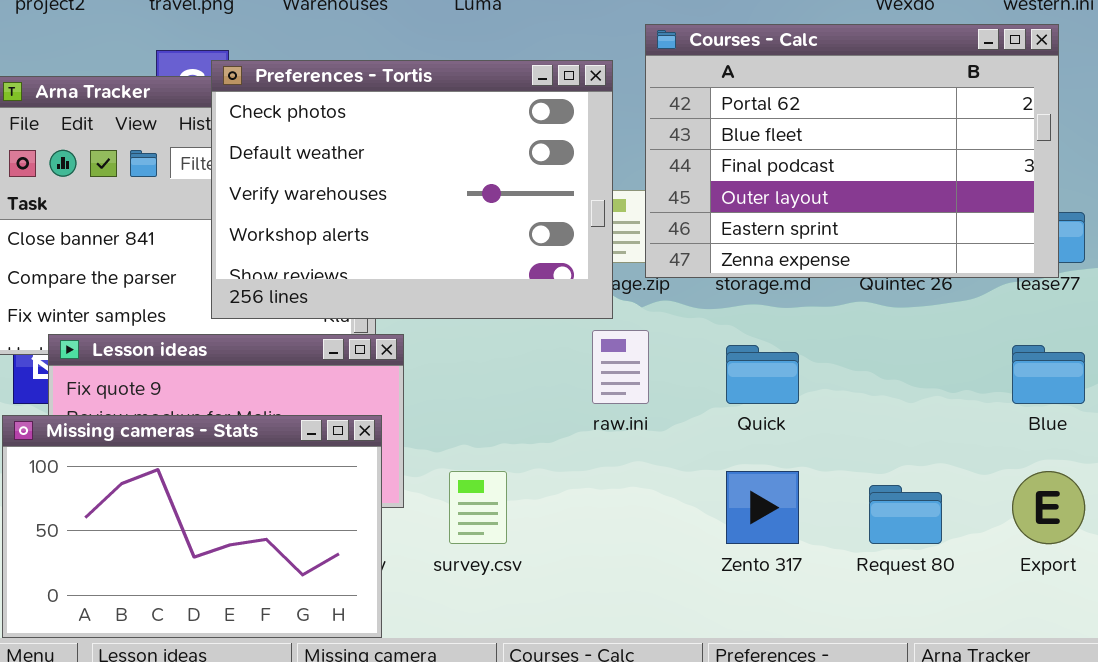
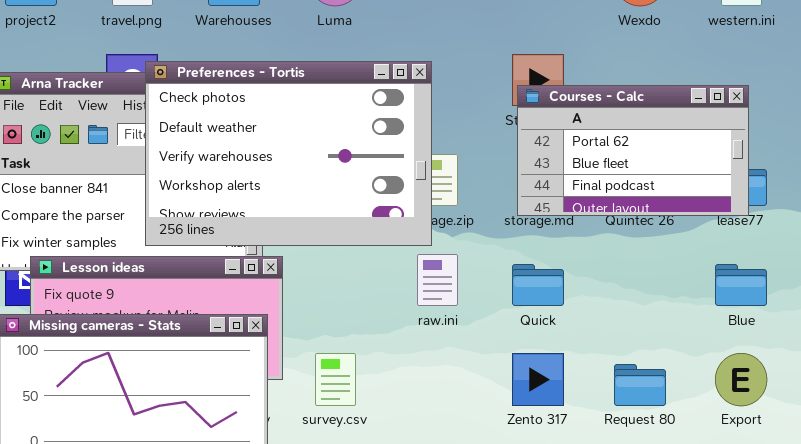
Courses - Calc: [645,24,1059,278] -> [517,85,749,216], resized

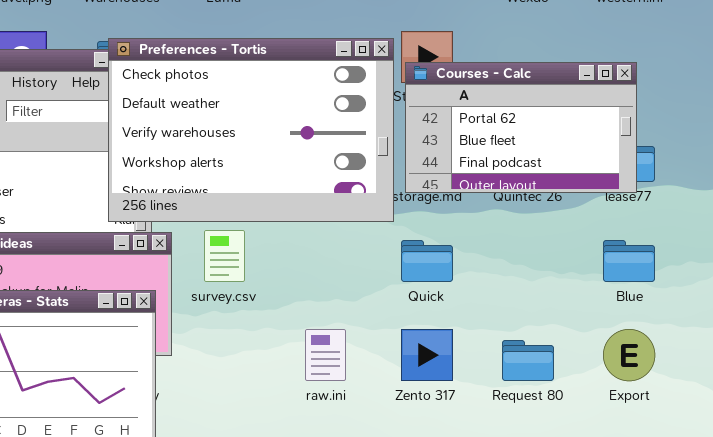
Preferences - Tortis: [145,61,432,246] -> [108,38,394,222], moved
raw.ini: [417,254,458,306] -> [305,329,346,381], moved
survey.csv: [315,353,356,406] -> [204,230,245,282], moved

